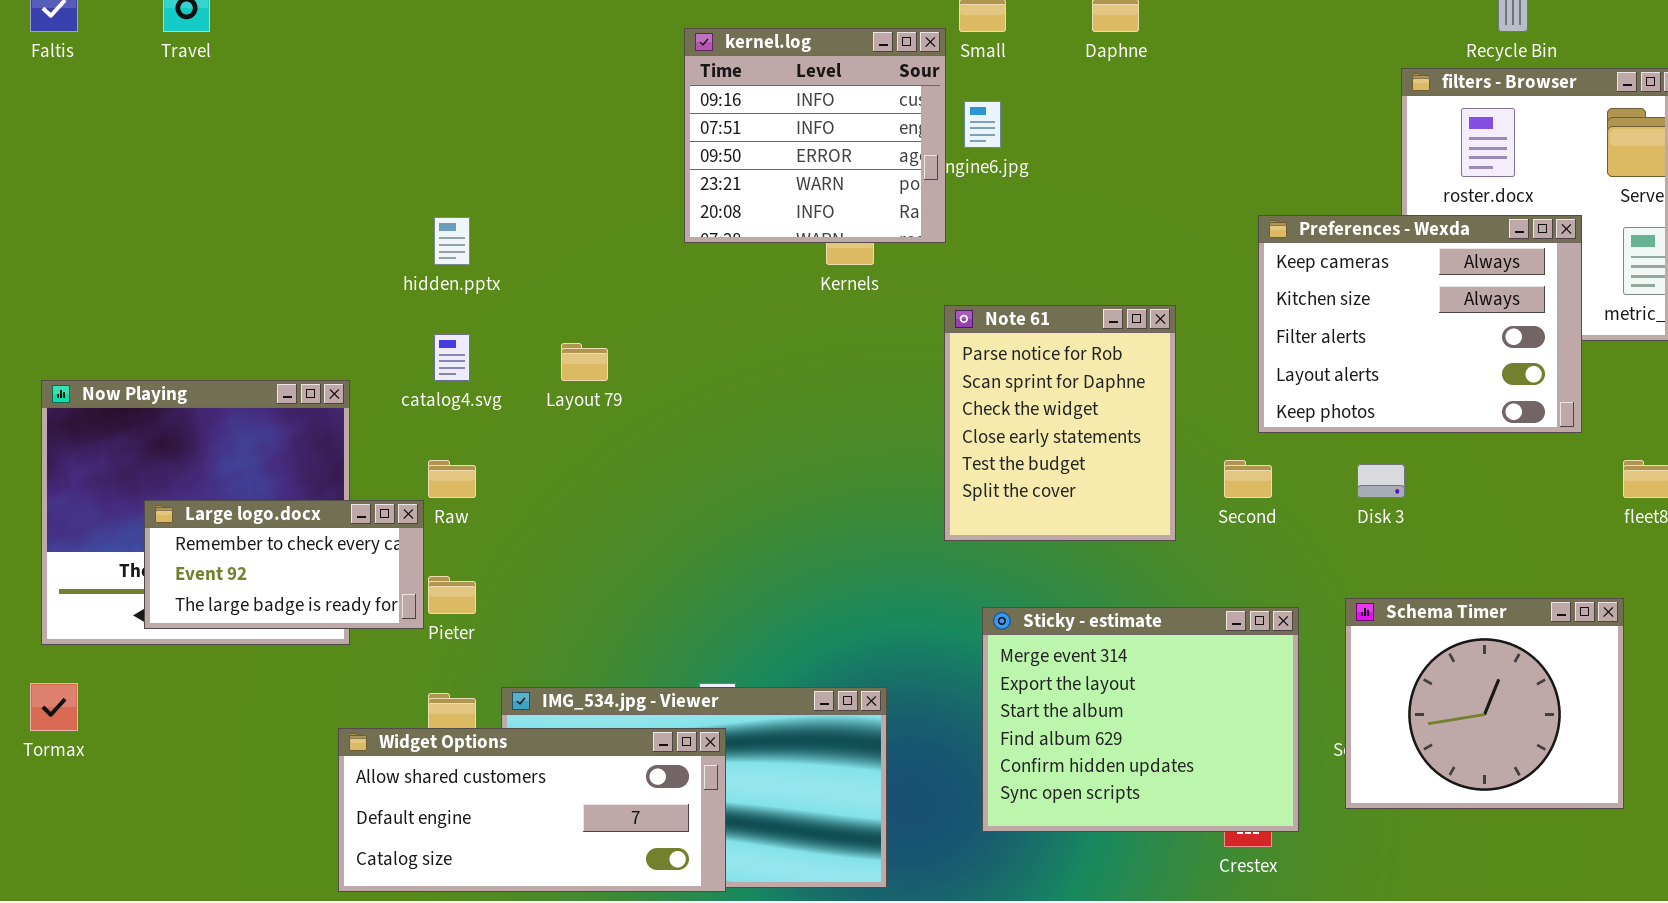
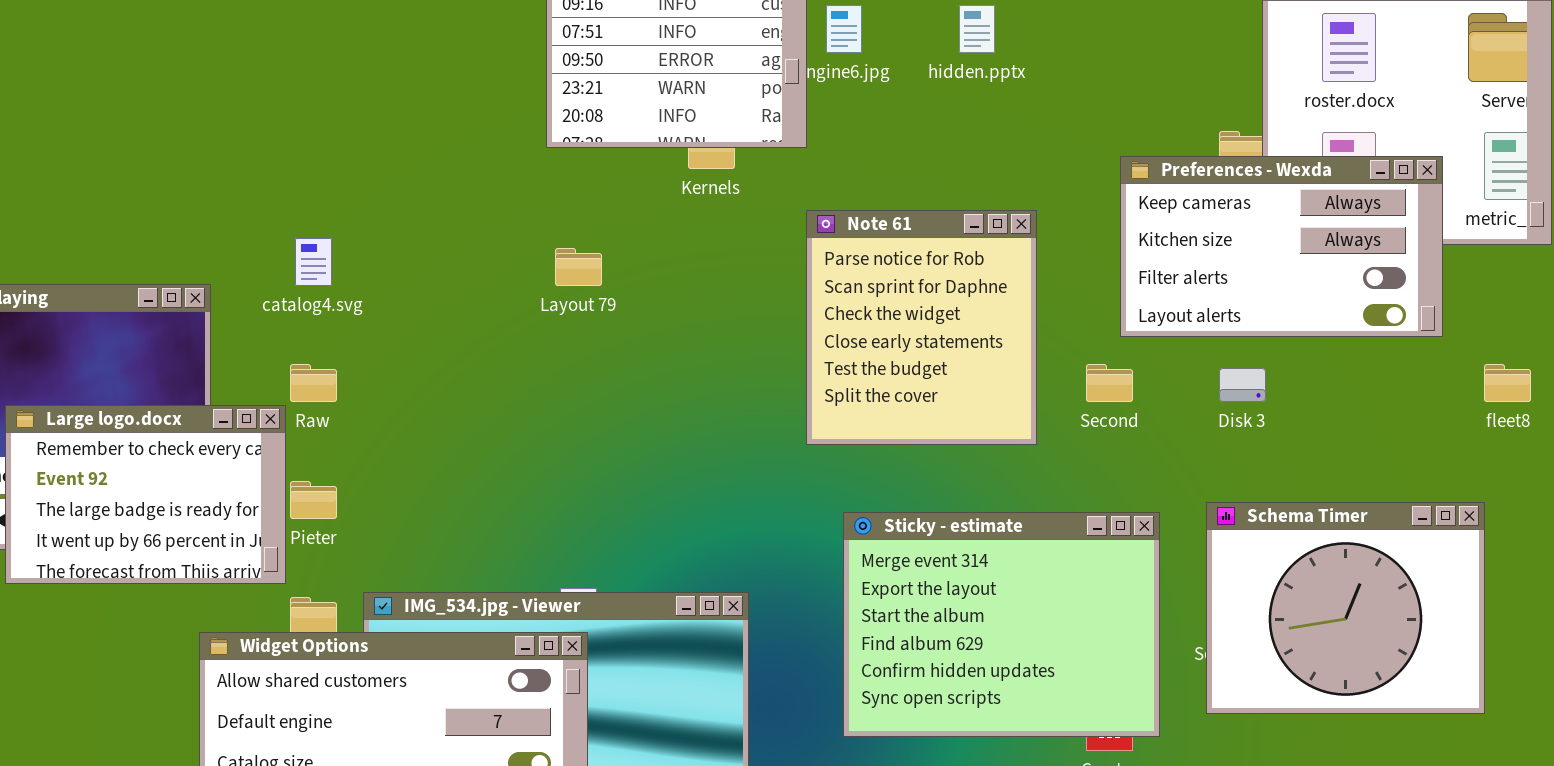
Preferences - Wexda: [1258,215,1582,433] -> [1120,156,1443,337], resized
hidden.pptx: [434,217,470,265] -> [959,5,995,53], moved
Layout 79: [561,343,608,381] -> [555,248,602,286], moved
Large logo.docx: [144,500,424,629] -> [5,405,286,584], resized

